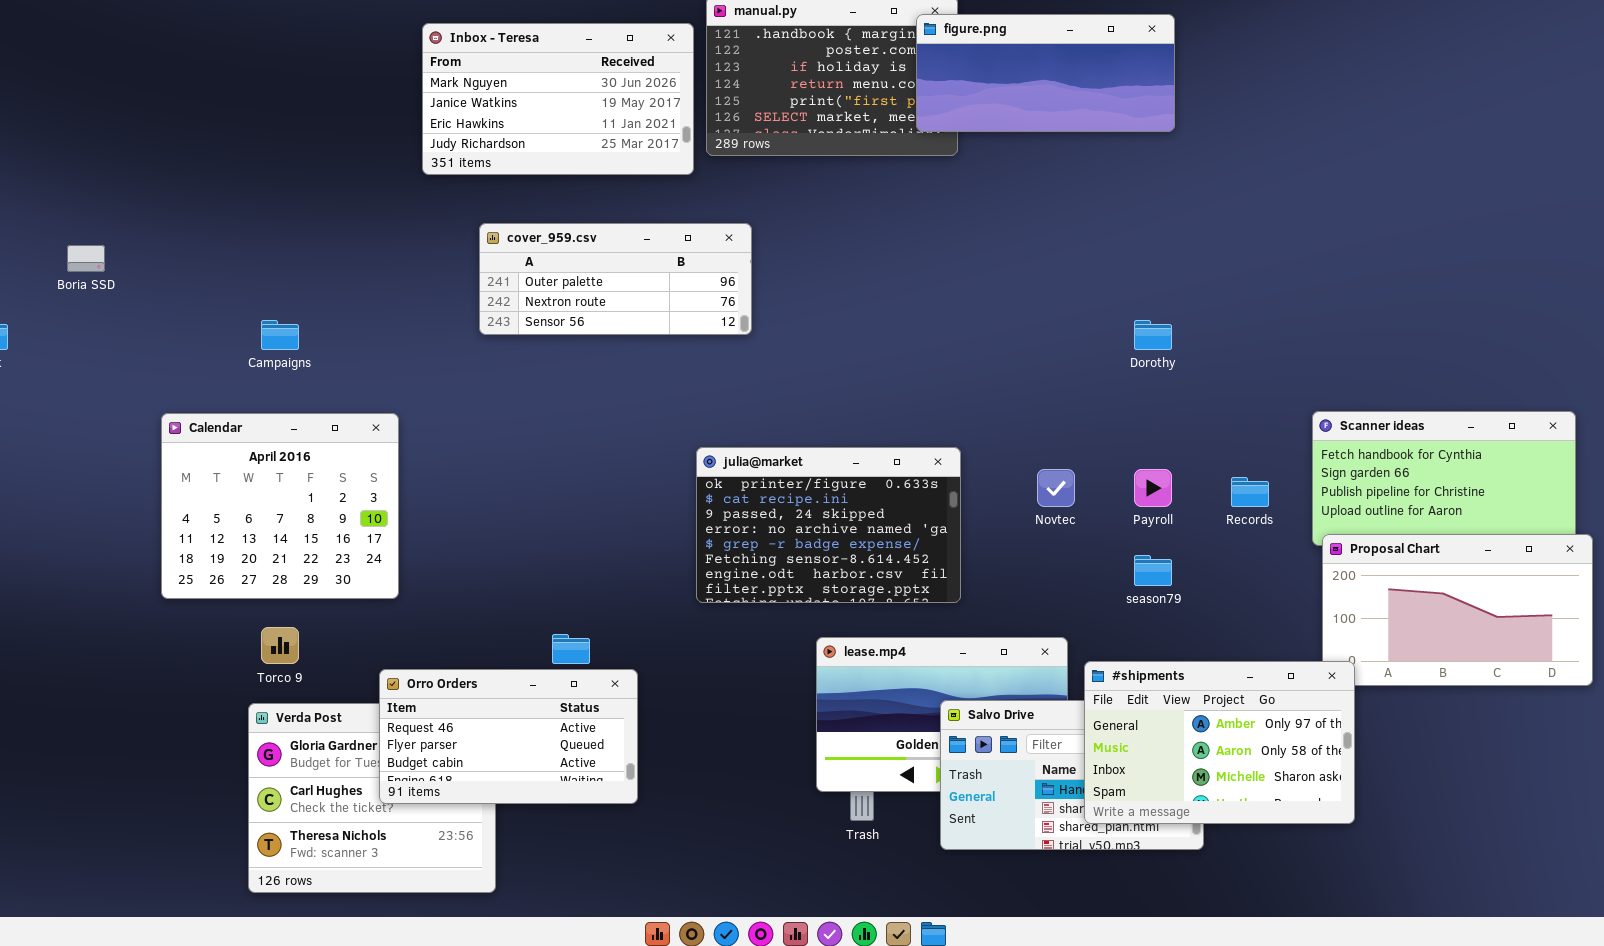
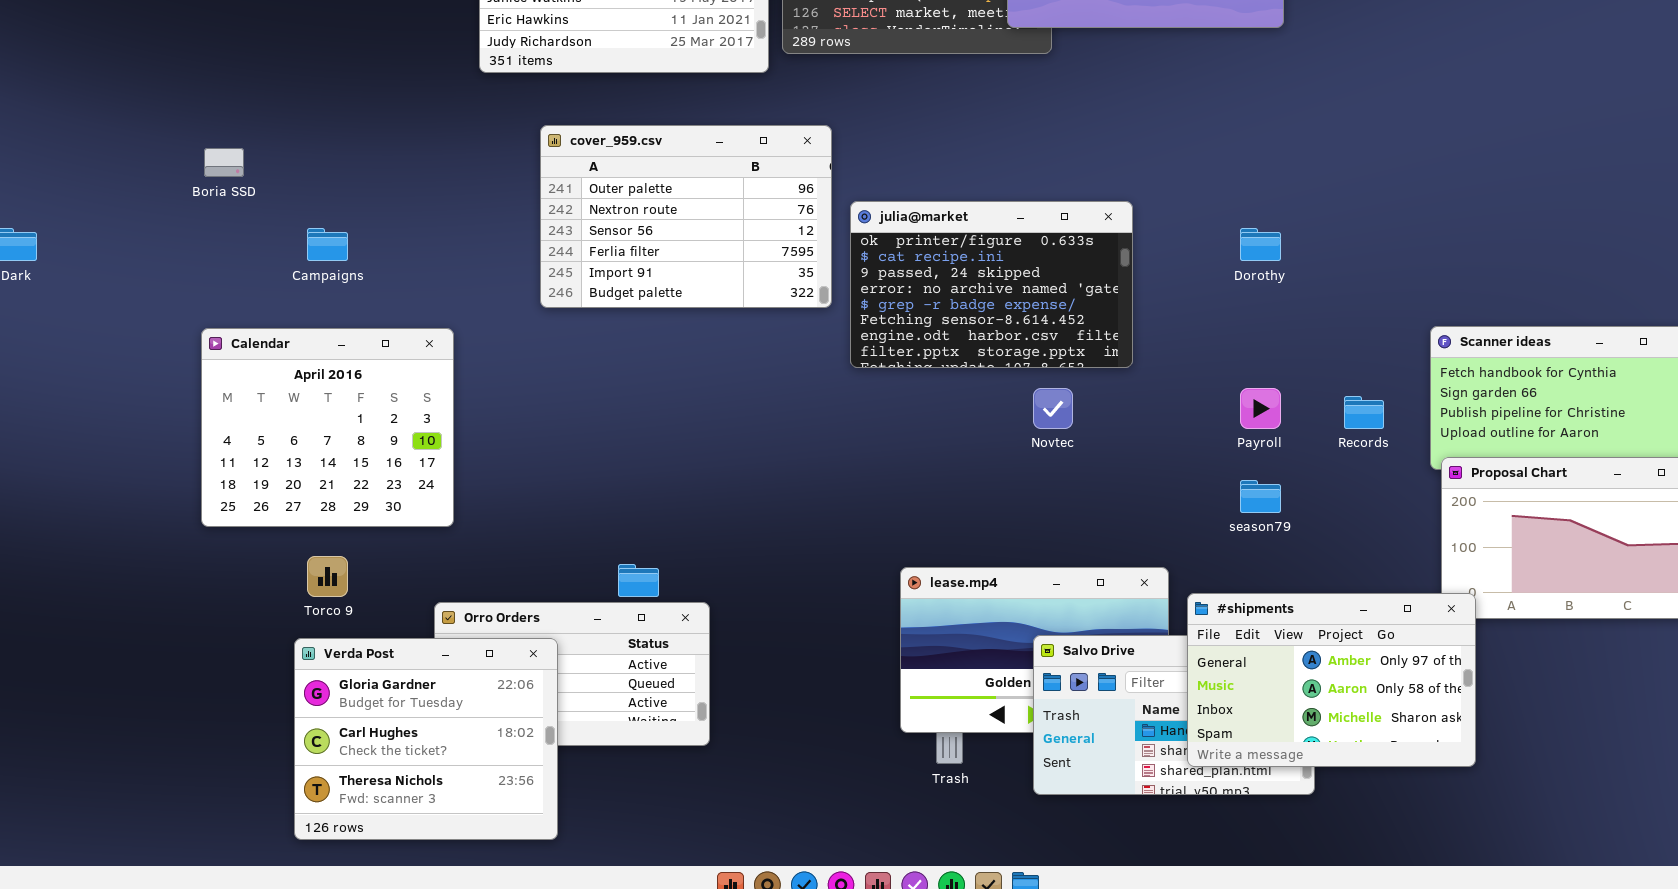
cover_959.csv: [479,223,752,335] -> [540,125,832,308], resized
Boria SSD: [67,245,105,272] -> [204,148,244,177], moved
julia@market: [696,447,961,603] -> [850,201,1133,368], moved
Novtec: [1037,469,1075,507] -> [1033,388,1073,429], moved
Verda Post: [248,703,496,893] -> [294,638,558,840], raised

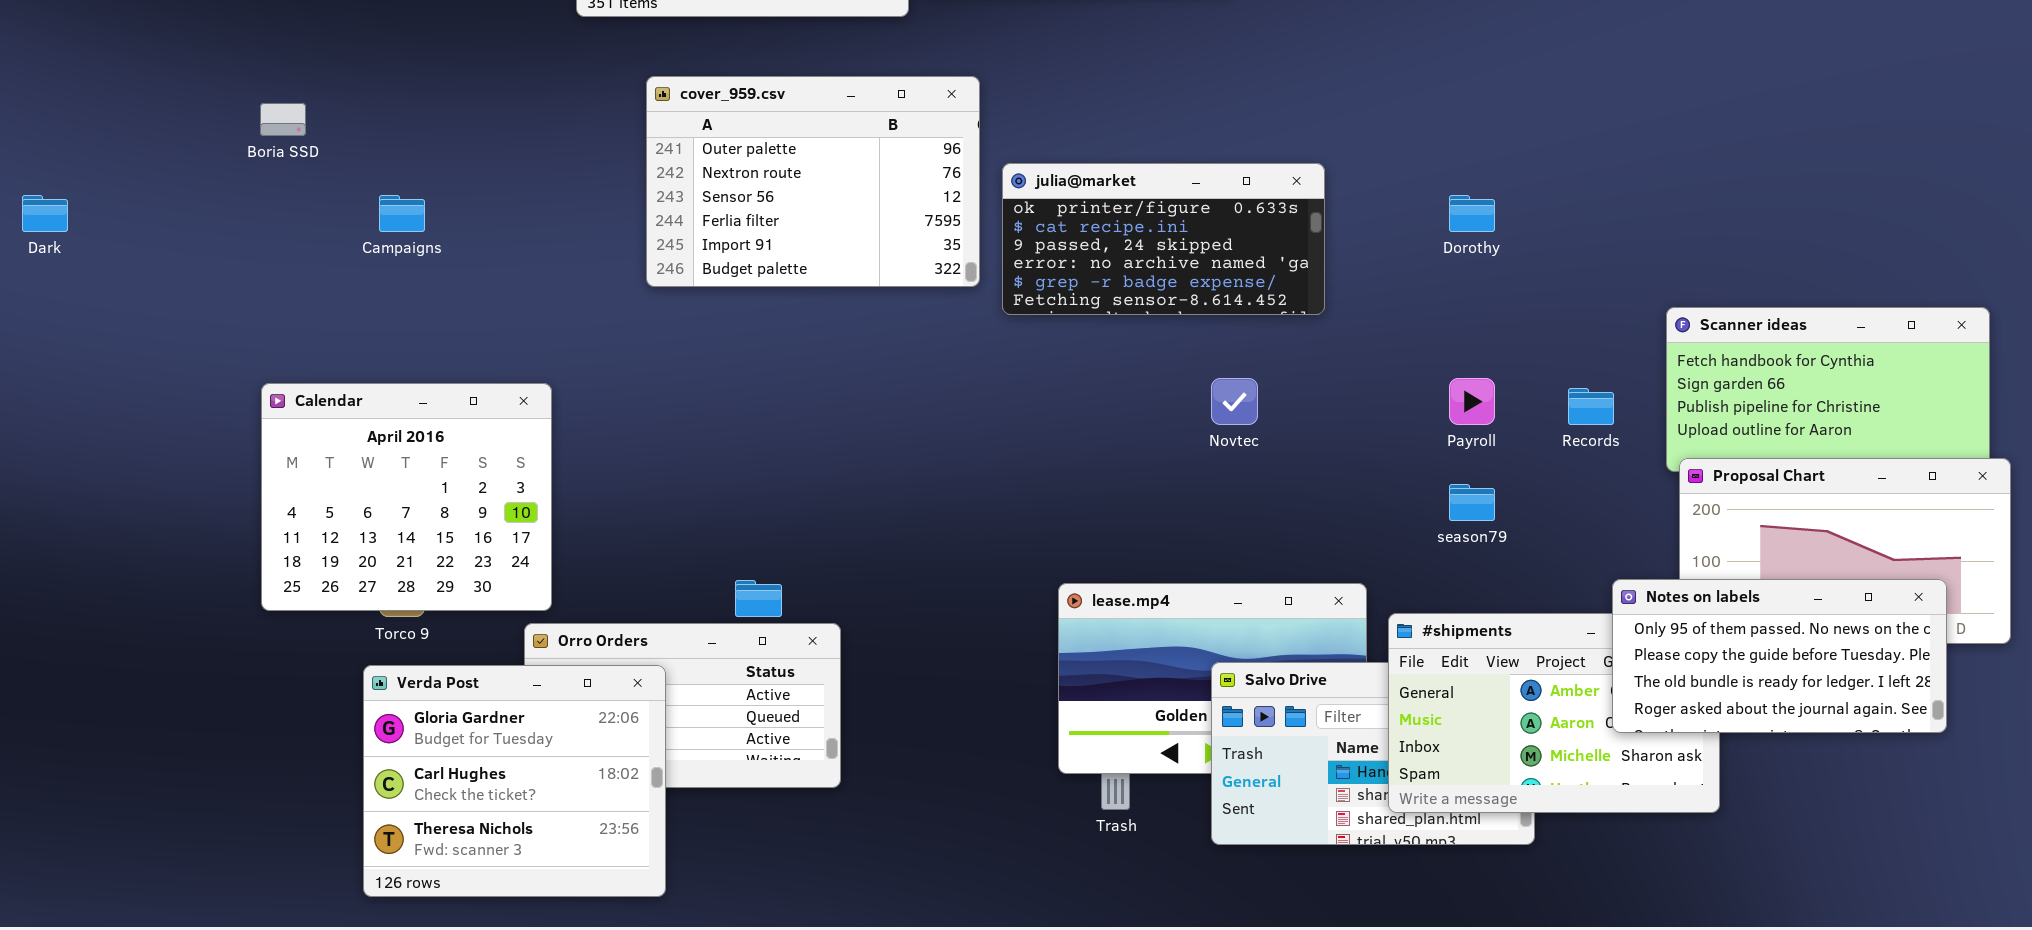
julia@market: [850,201,1133,368] -> [1002,163,1325,315], resized
Calendar: [201,328,454,527] -> [261,383,552,611], moved
Notes on labels: none -> [1612,579,1947,733], opened

